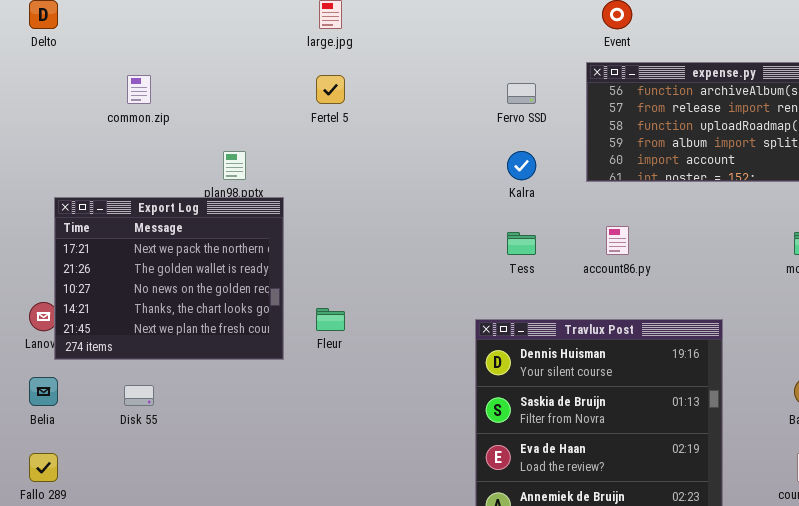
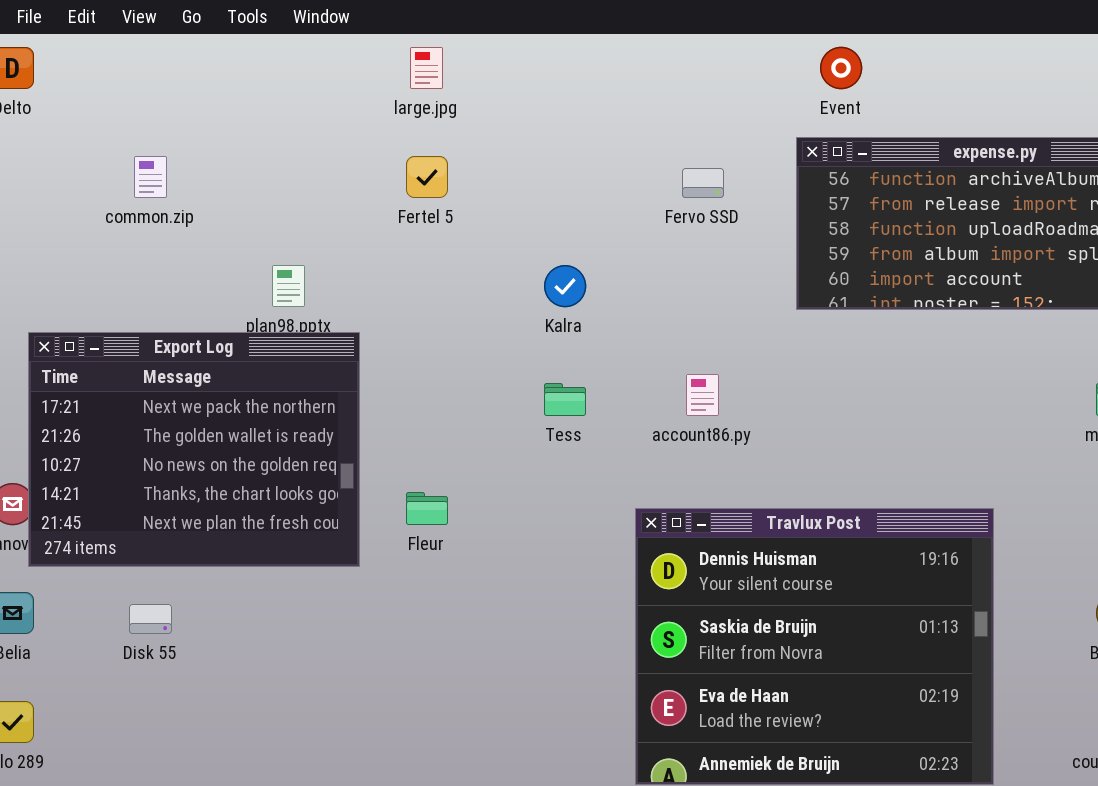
Kalra: [507,151,536,180] -> [544,265,586,307], moved
account86.py: [606,226,629,255] -> [686,374,719,416], moved
Tess: [507,232,536,255] -> [544,383,586,416], moved

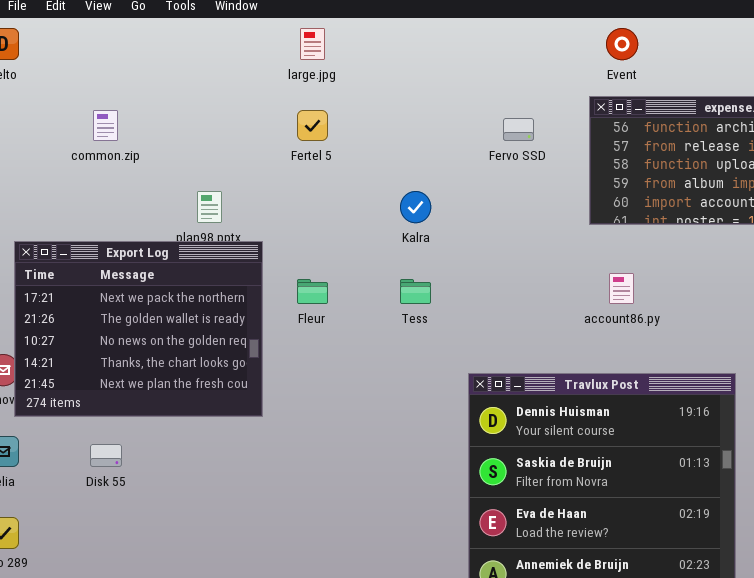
account86.py: [686,374,719,416] -> [609,273,634,304], moved
Fleur: [406,492,448,525] -> [297,279,328,304], moved

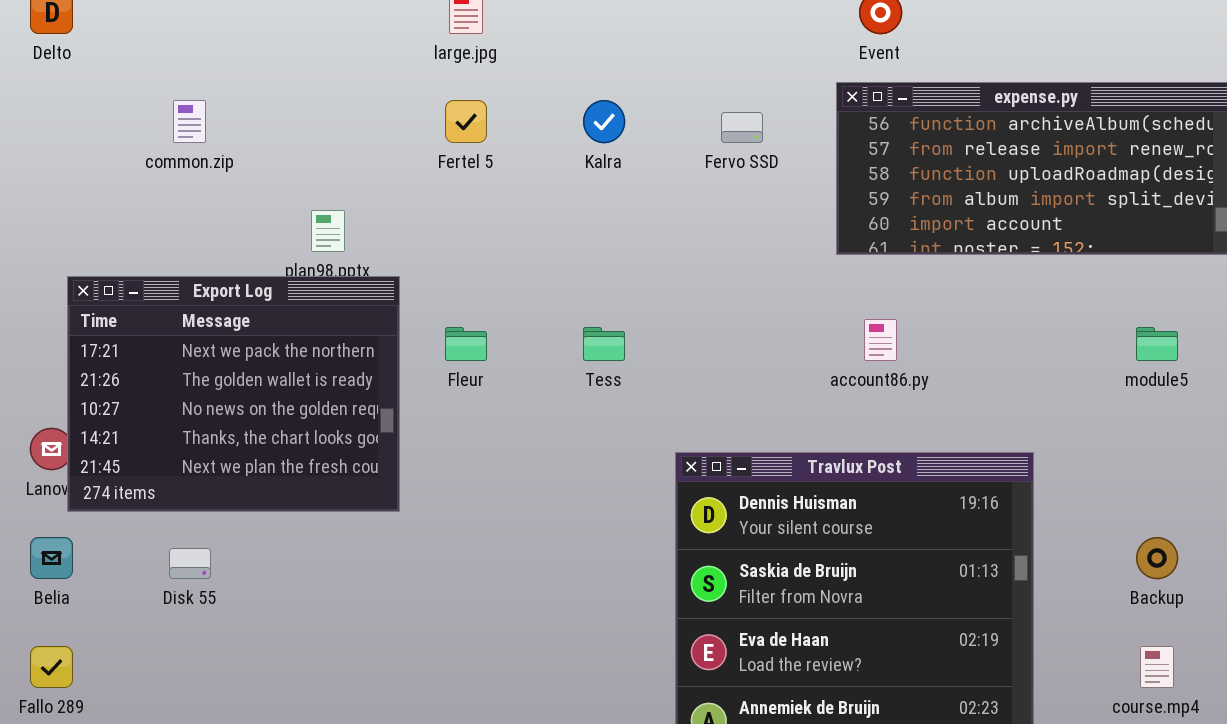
Kalra: [400,191,431,223] -> [583,100,625,143], moved

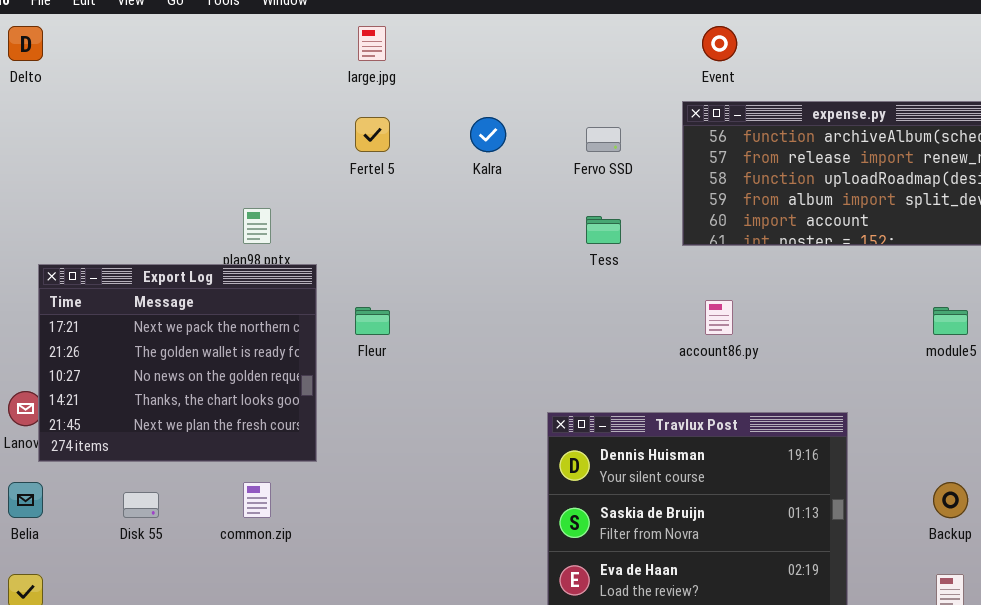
common.zip: [173,100,206,143] -> [243,482,271,518], moved
Tess: [583,327,625,361] -> [586,216,621,244], moved

